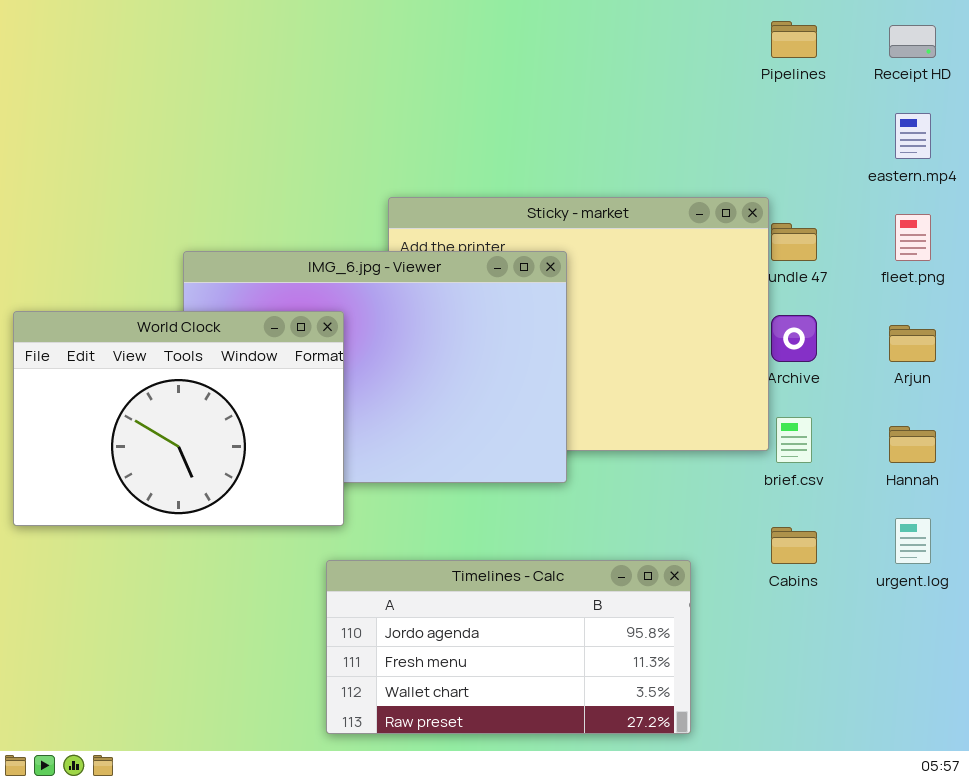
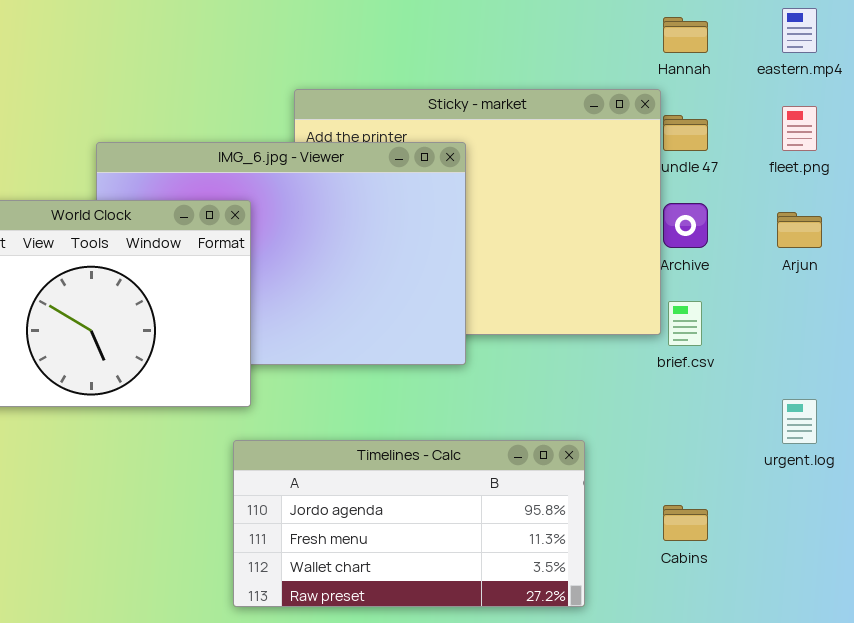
Hannah: [889,426,936,463] -> [663,17,708,53], moved
Cabins: [771,527,817,564] -> [663,505,708,541], moved

